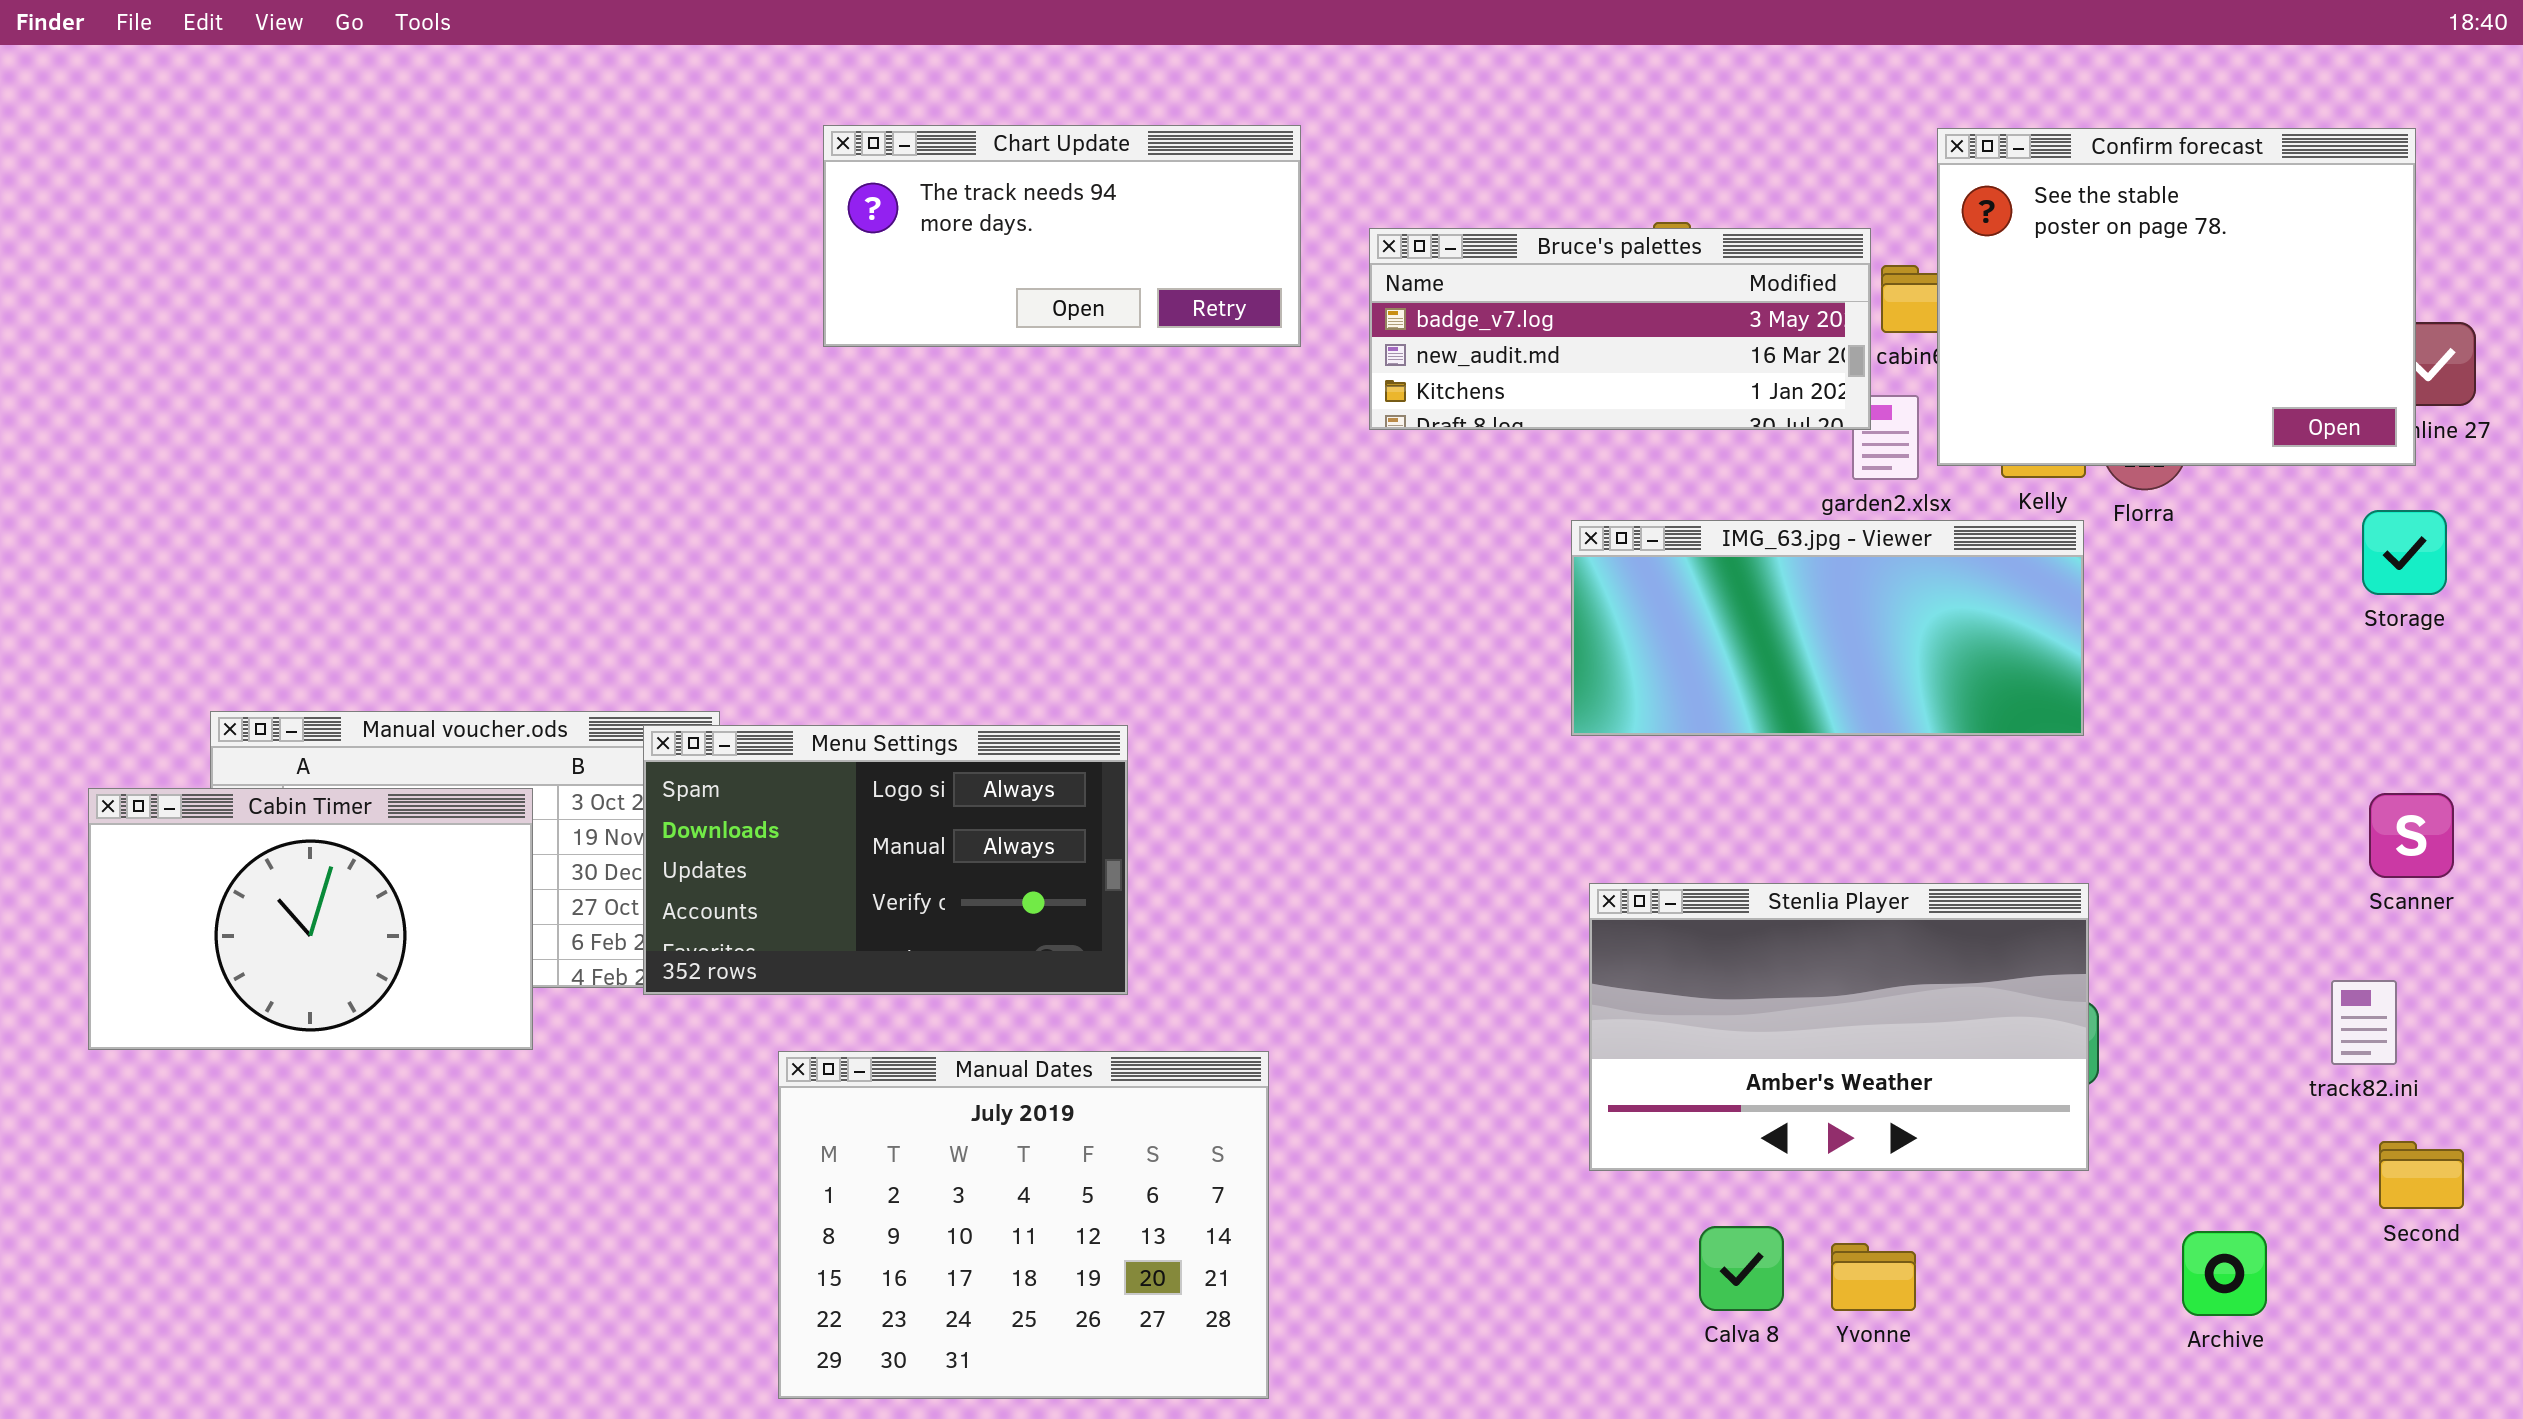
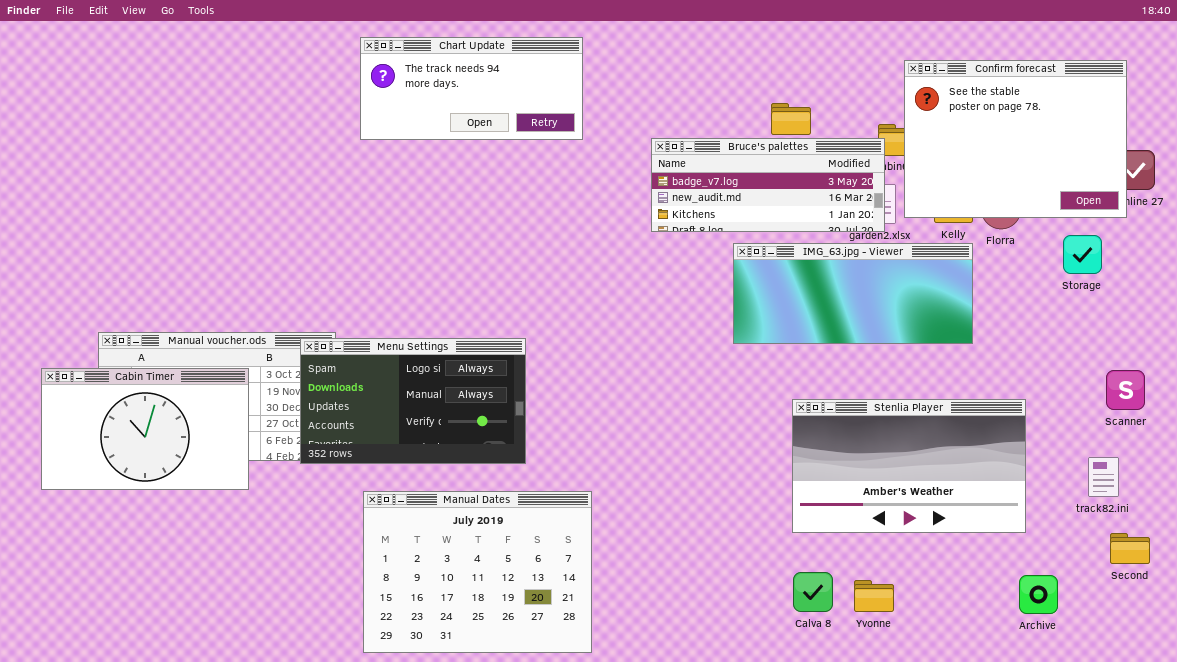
Chart Update: [823,125,1301,347] -> [360,37,583,140], moved
Bruce's palettes: [1369,228,1871,430] -> [651,138,885,232], moved
Storage: [2362,510,2447,595] -> [1063,235,1102,274], moved
Stenlia Player: [1589,883,2089,1171] -> [792,399,1026,533], moved

